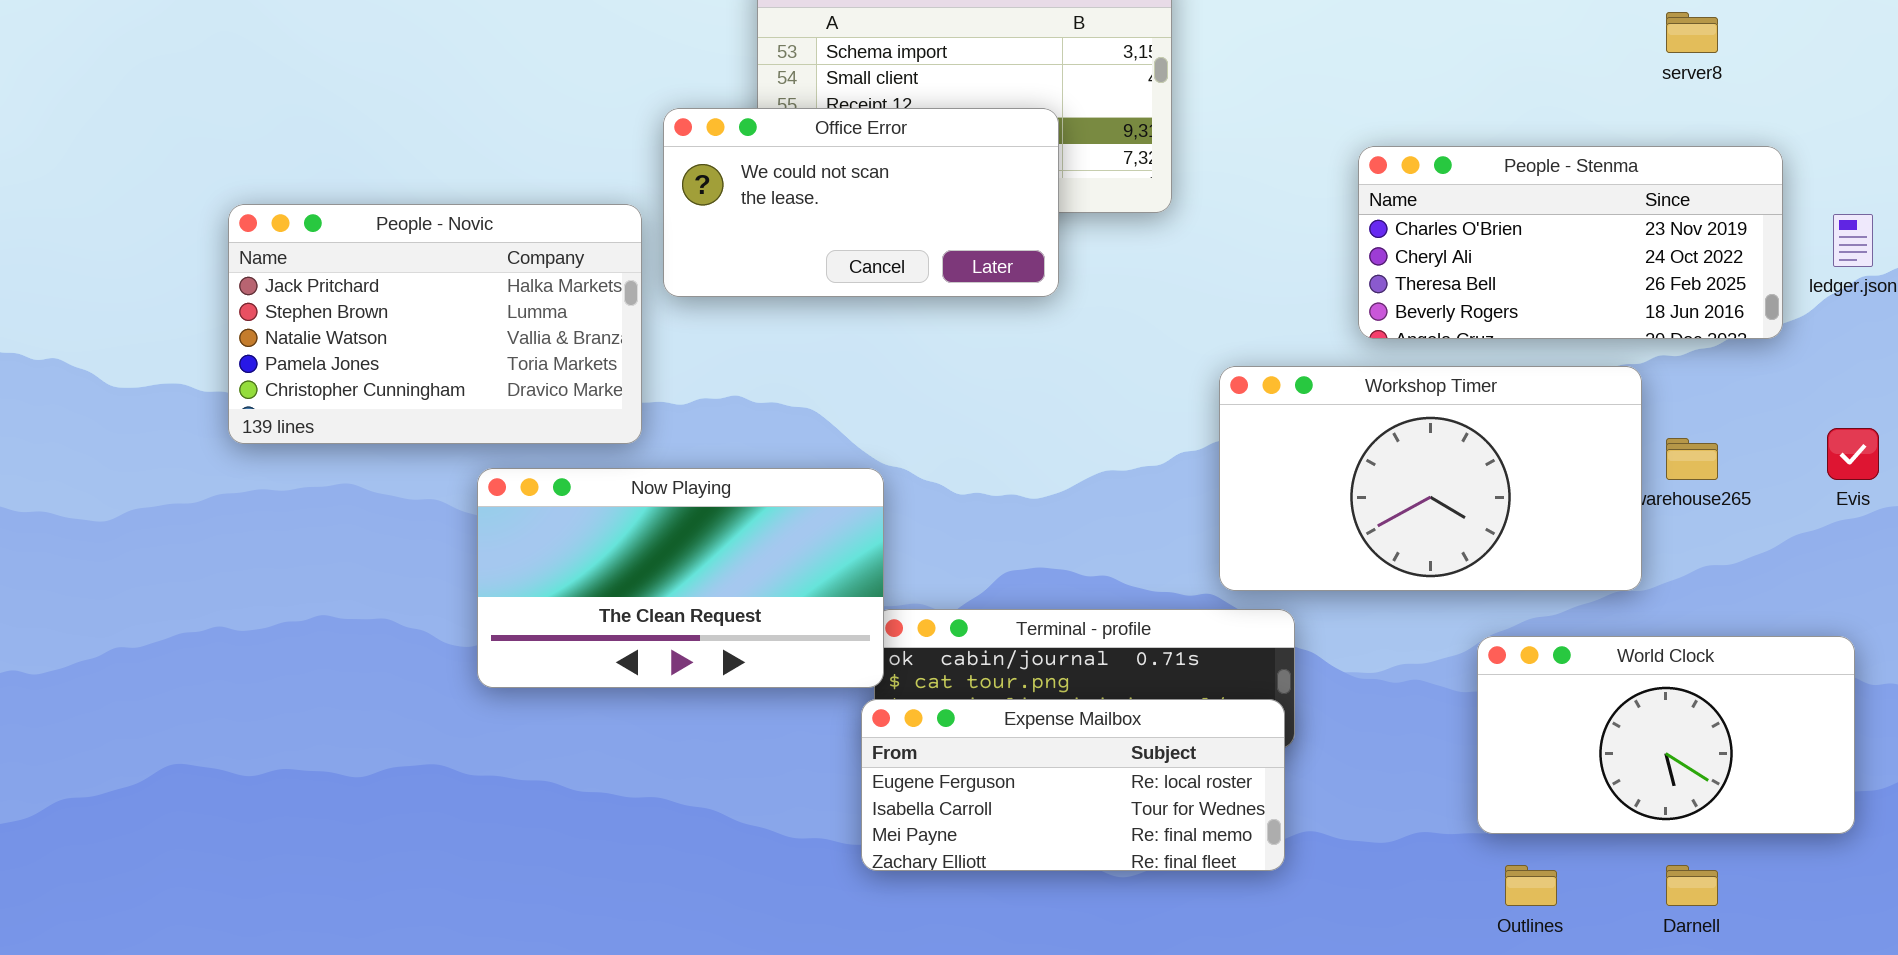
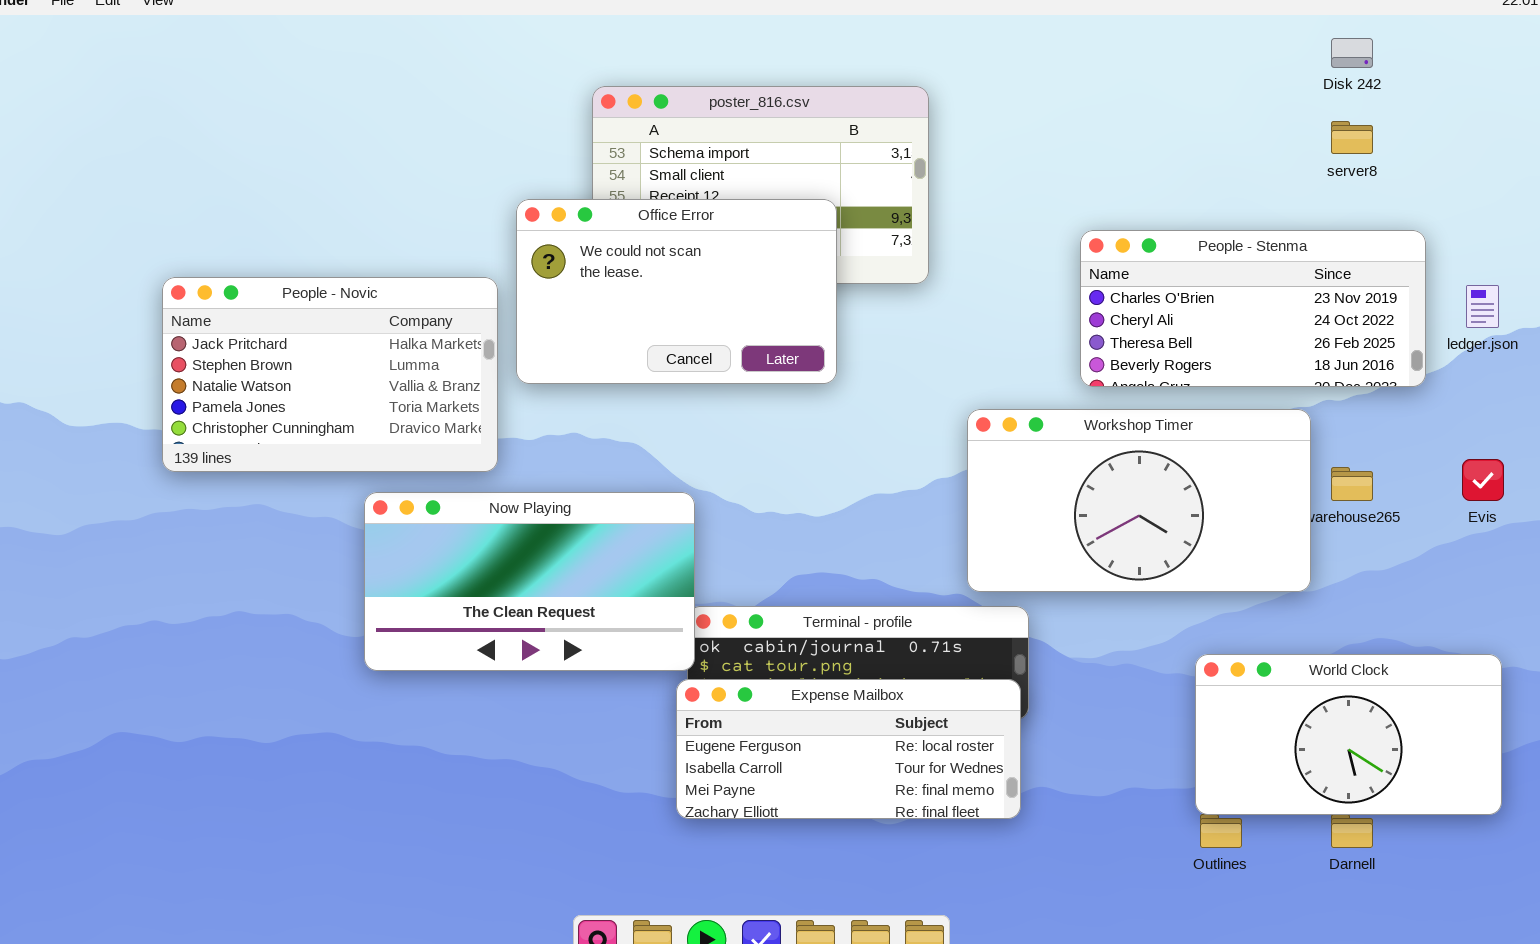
Office Error: [663,108,1059,297] -> [516,199,837,384], resized
World Clock: [1477,636,1855,834] -> [1195,654,1502,815], moved

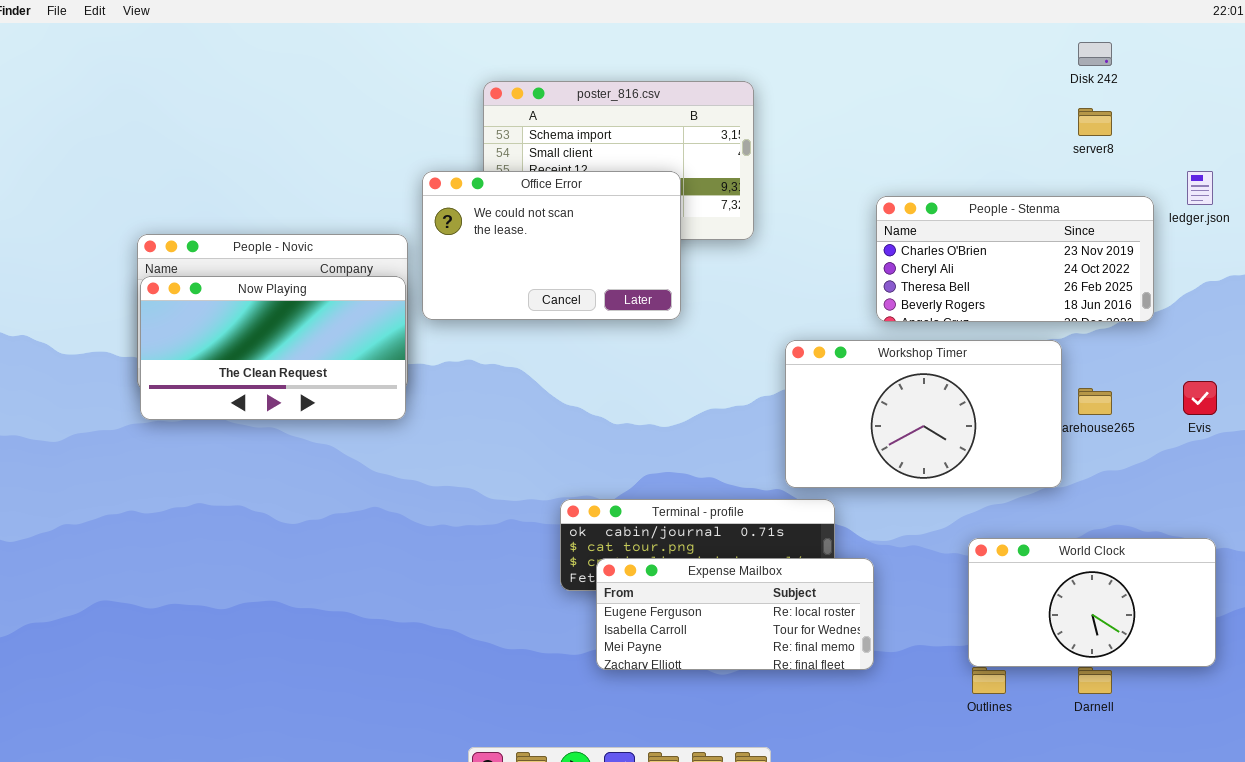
ledger.json: [1466,285,1499,328] -> [1187,171,1213,205], moved
Now Playing: [364,492,695,671] -> [140,276,406,420], moved
Expense Mailbox: [676,679,1021,819] -> [596,558,874,670], moved

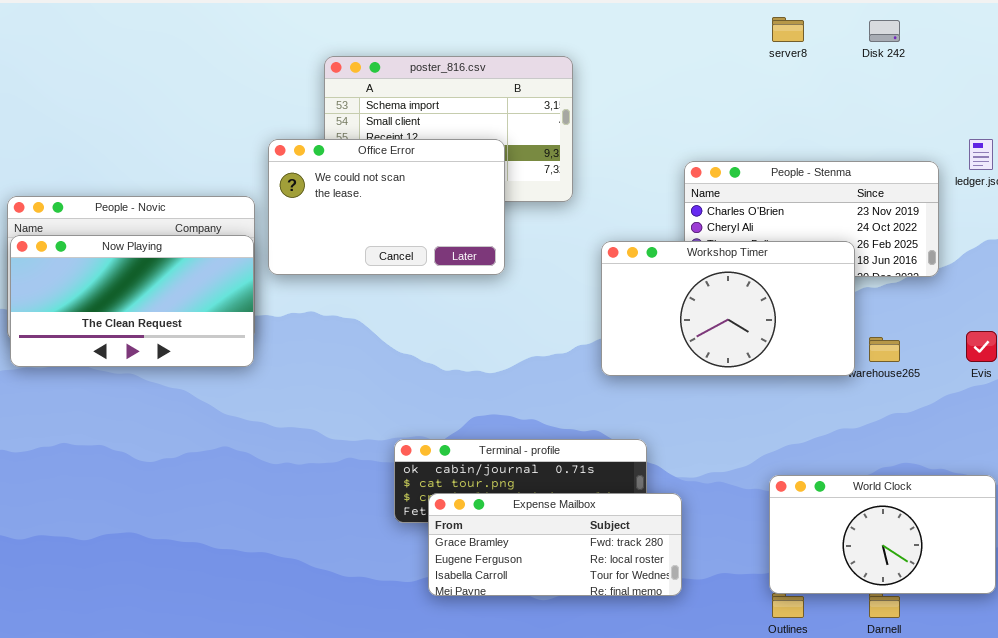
server8: [1078,108,1112,136] -> [772,17,804,42], moved
Workshop Timer: [785,340,1062,488] -> [601,241,855,376], moved
Expense Mailbox: [596,558,874,670] -> [428,493,682,596], scrolled up 1 row

